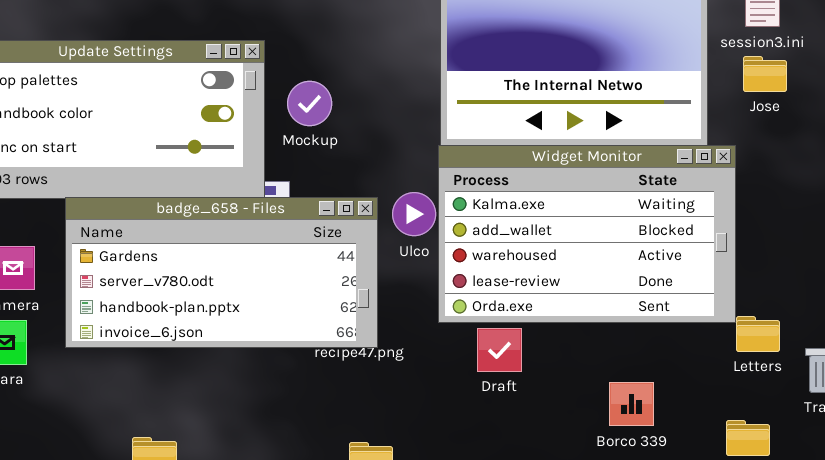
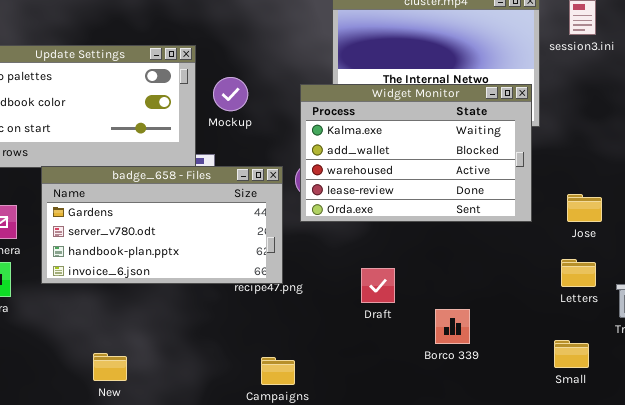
Jose: [743,56,787,92] -> [567,194,602,222], moved
Widget Monitor: [438,145,736,323] -> [300,84,532,222], moved
Borco 339: [609,382,654,426] -> [435,309,470,344], moved

